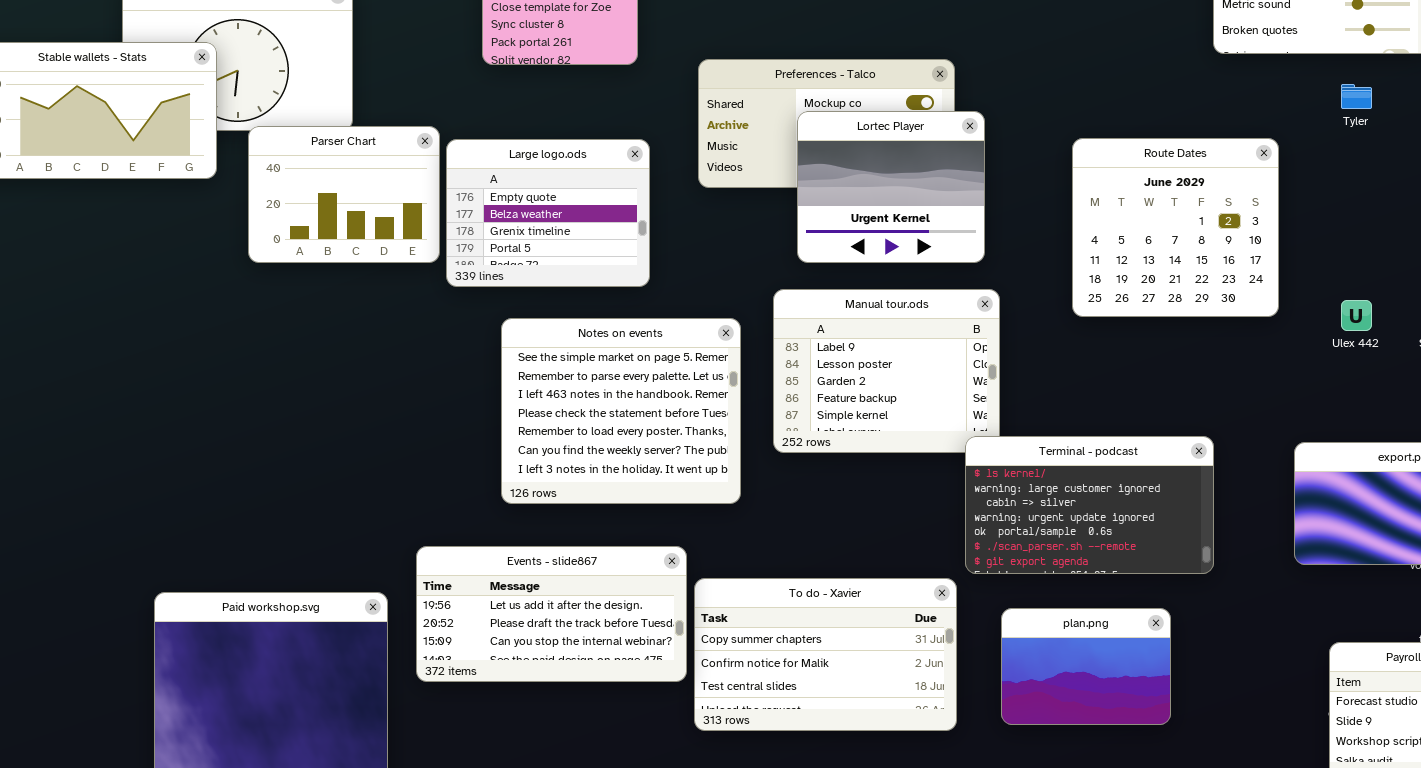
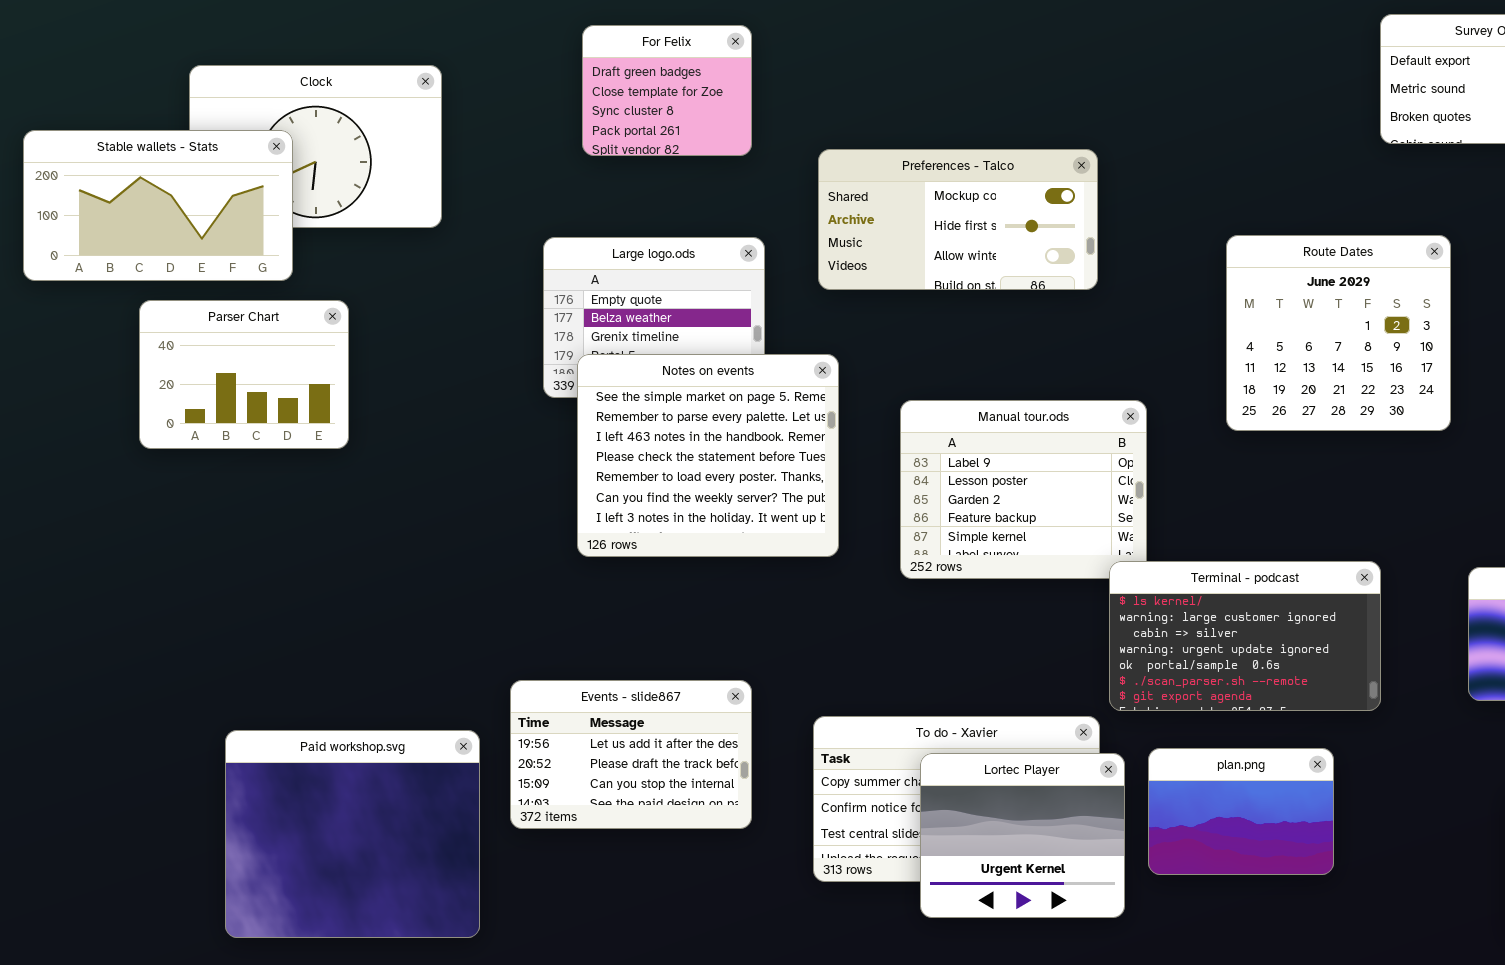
Lortec Player: [797,111,985,263] -> [920,753,1125,918], moved
Parser Chart: [248,126,440,263] -> [139,300,349,449], moved
Notes on events: [501,318,741,504] -> [577,354,839,557], moved
Events - slide867: [416,546,687,682] -> [510,680,752,829], resized

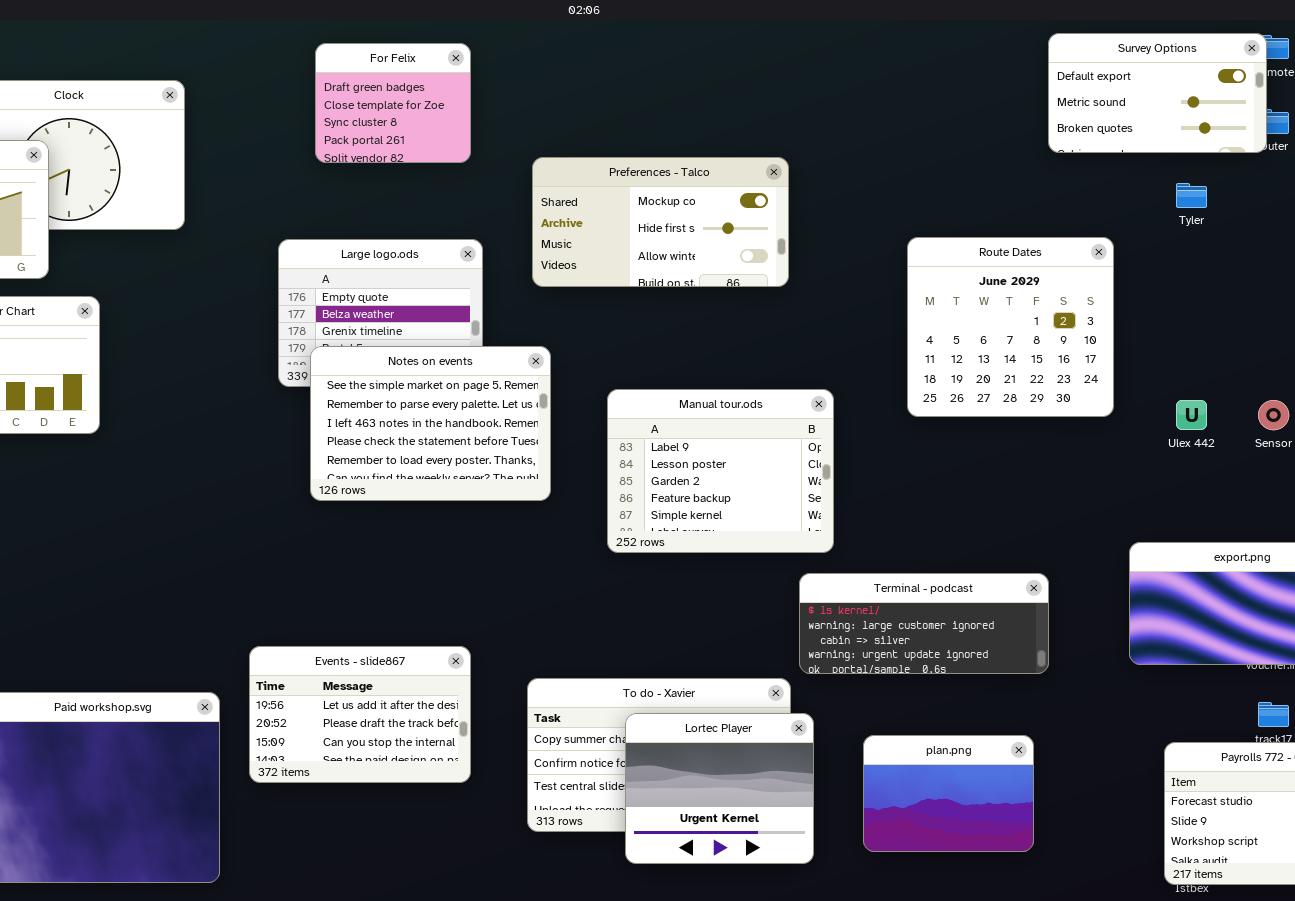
Notes on events: [577,354,839,557] -> [310,346,551,501], resized
Terminal - podcast: [1109,561,1381,711] -> [799,573,1049,674], resized
plan.png: [1148,748,1334,875] -> [863,735,1034,852], moved

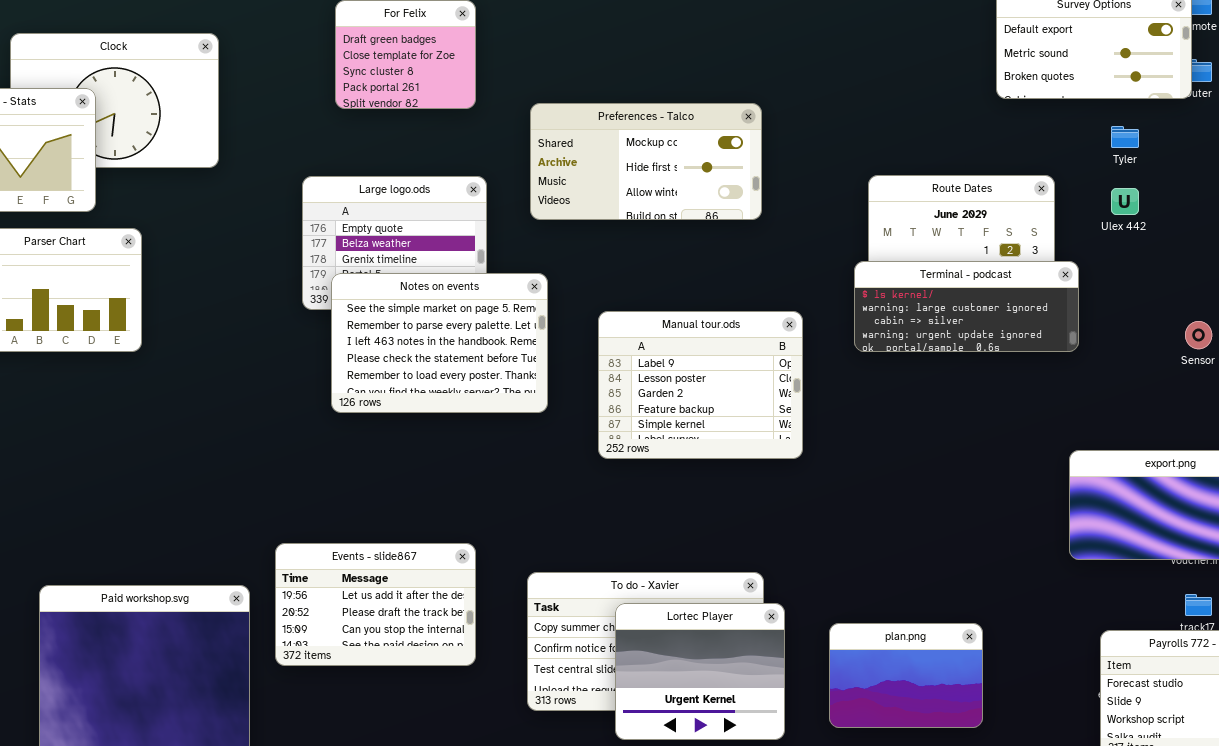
Ulex 442: [1176,400,1207,430] -> [1111,188,1139,215], moved
Terminal - podcast: [799,573,1049,674] -> [854,261,1079,352], moved

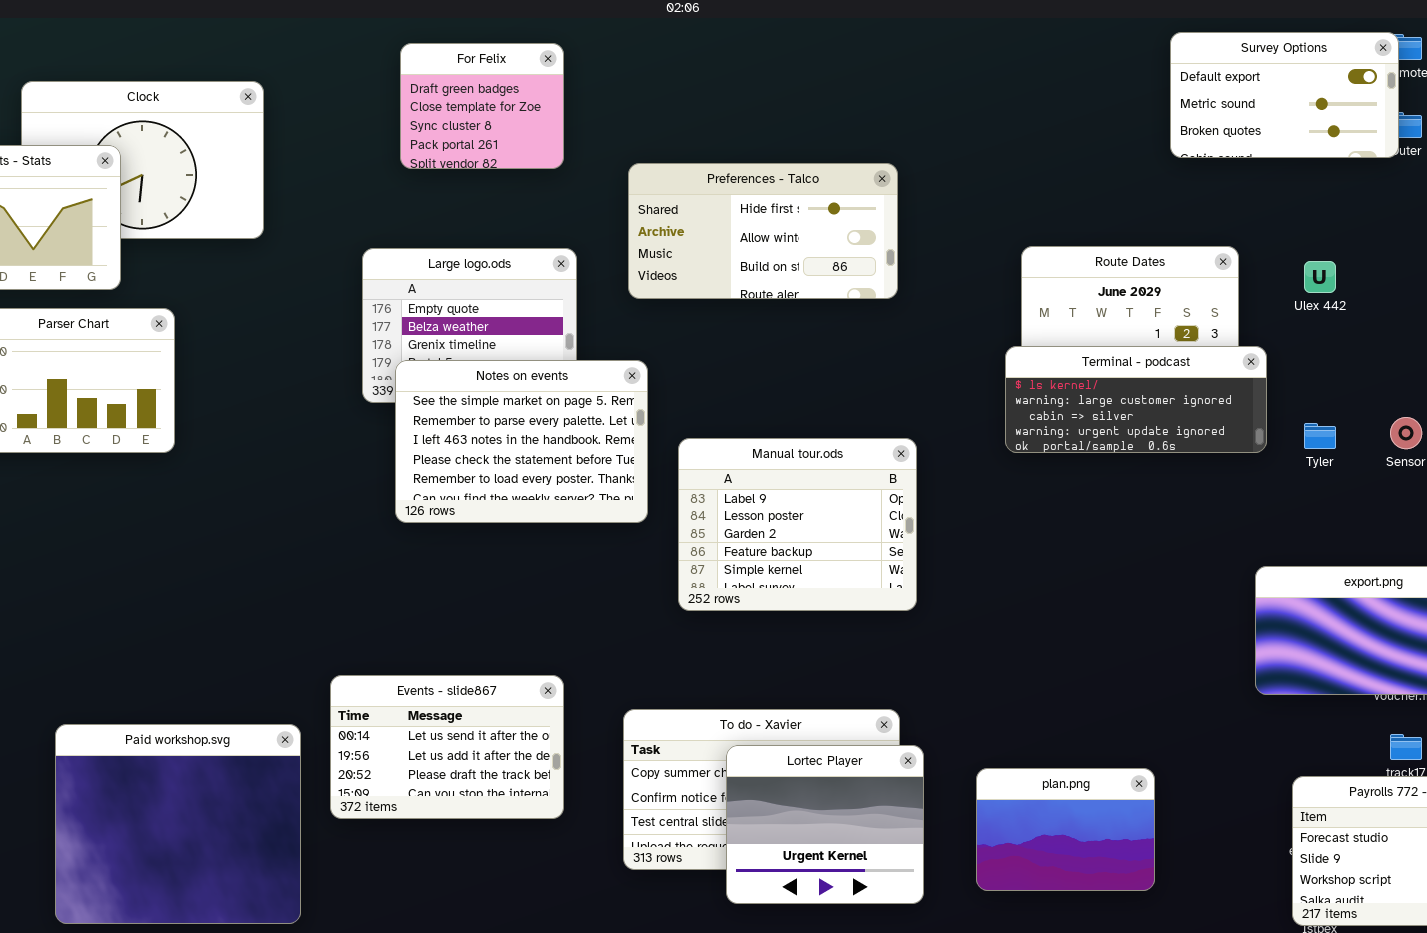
Preferences - Talco: [530,103,762,220] -> [628,163,898,299], scrolled down 1 row
Tyler: [1111,126,1139,148] -> [1304,423,1336,449], moved
Manual tour.ods: [598,311,803,459] -> [678,438,917,611], moved
Events - slide867: [275,543,476,666] -> [330,675,564,819], scrolled up 1 row

